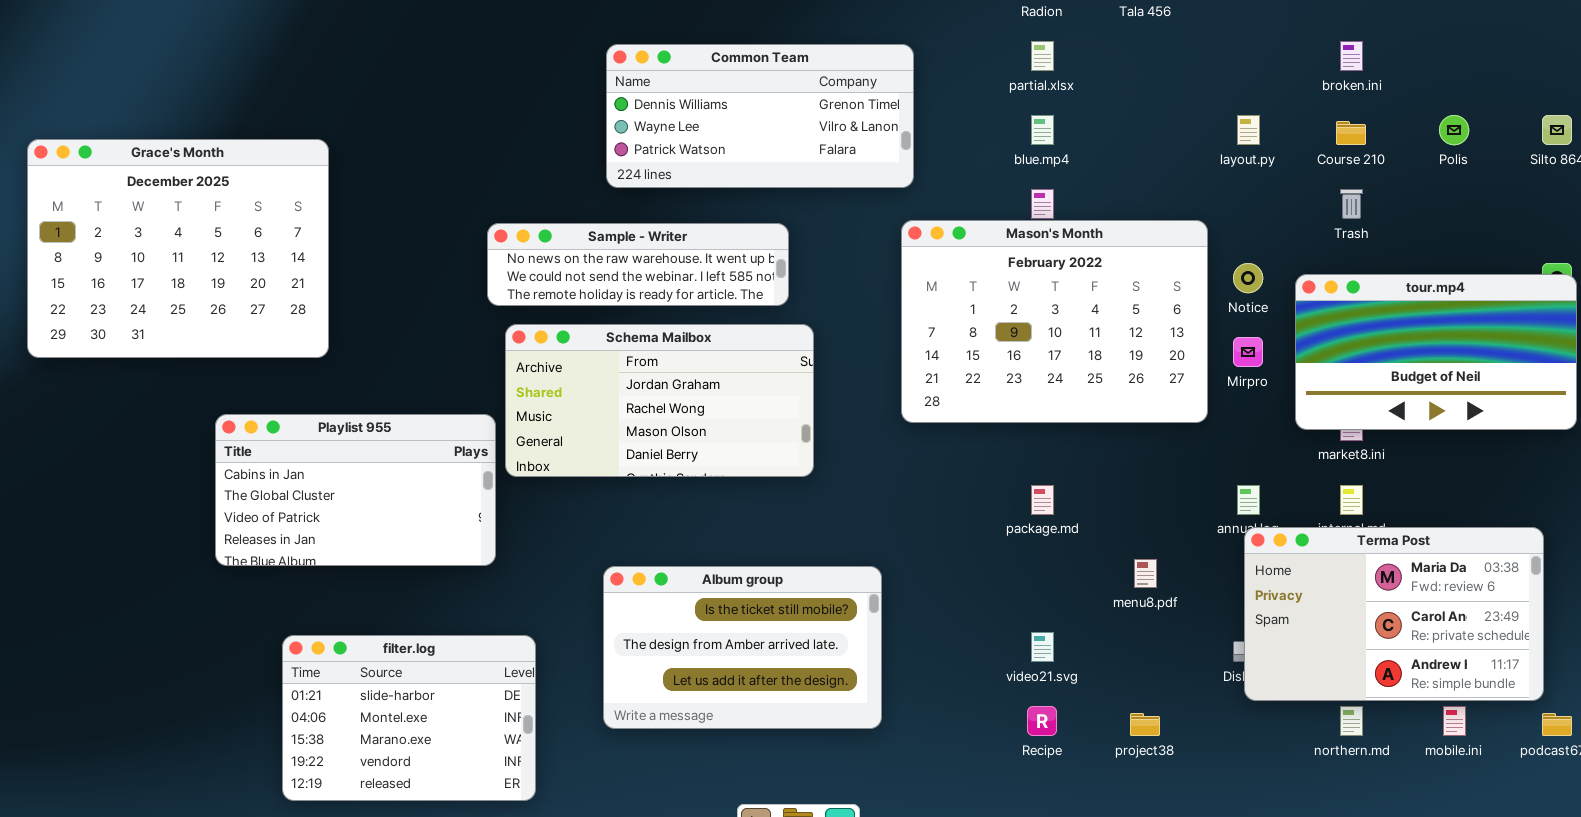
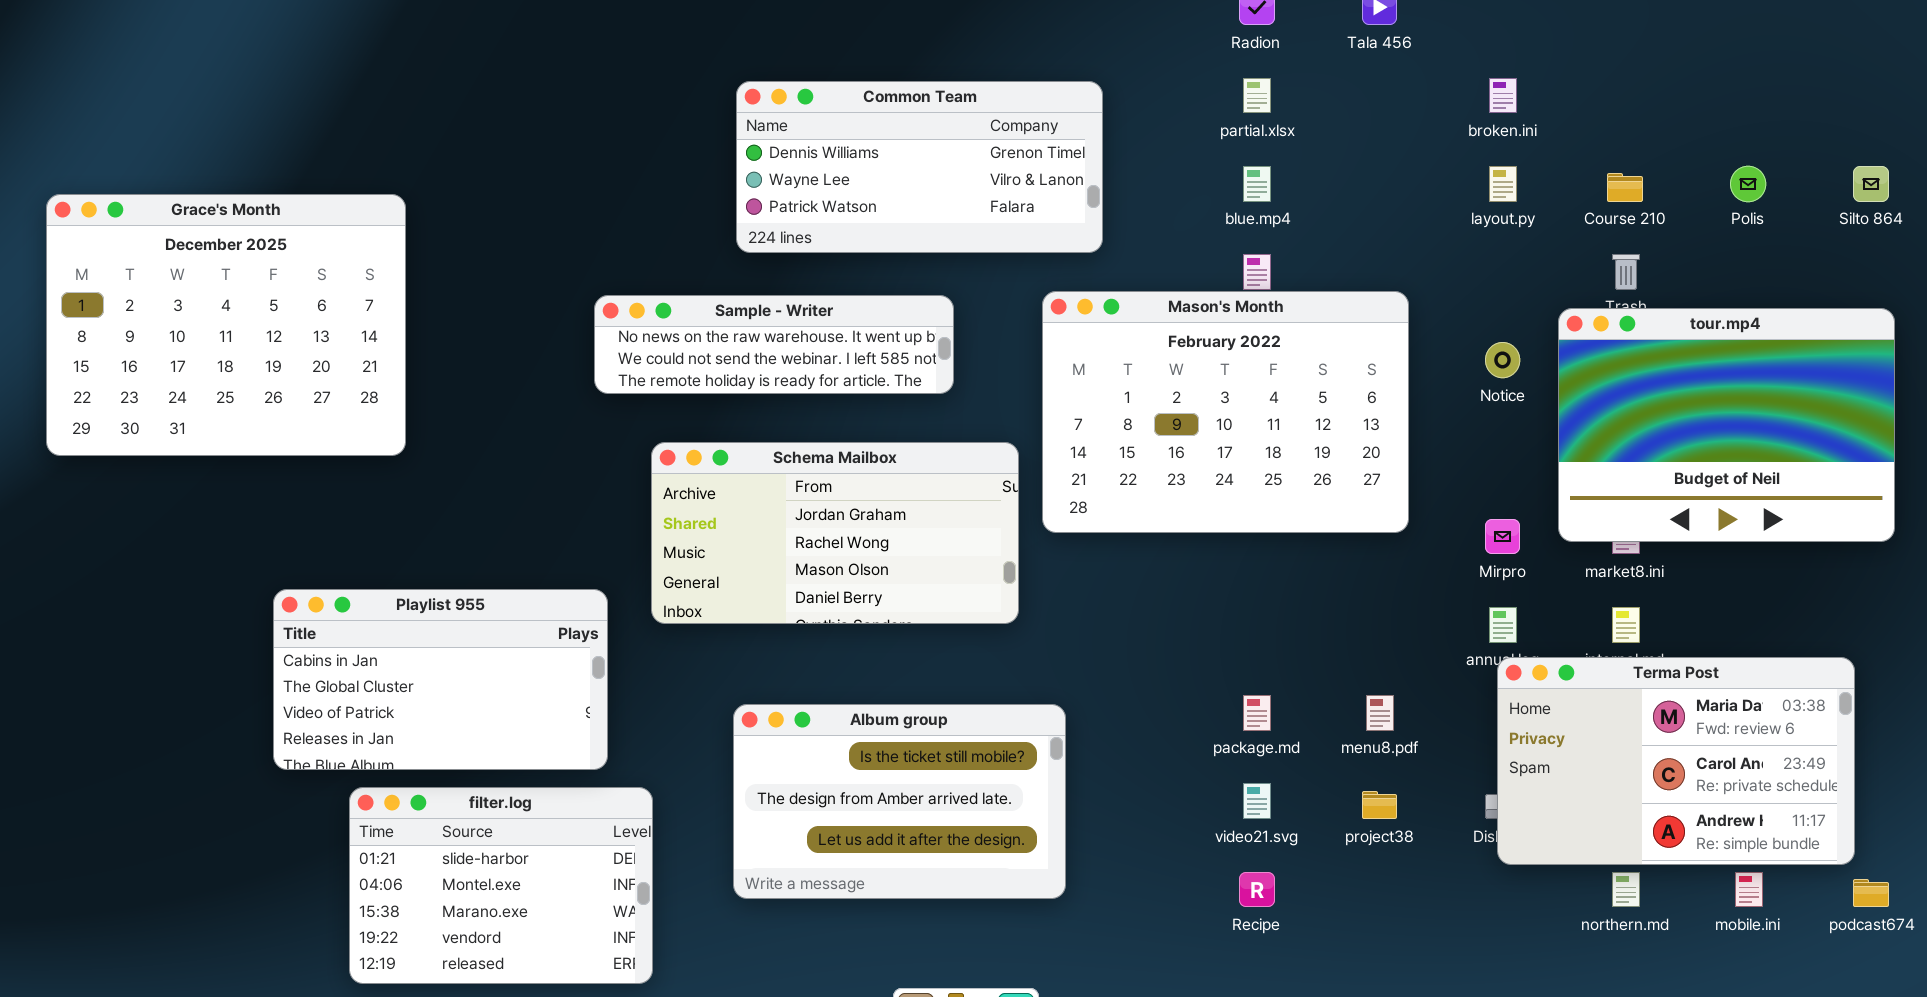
broken.ini: [1340,41,1363,71] -> [1489,78,1517,113], moved
Mason's Month: [901,220,1208,423] -> [1042,291,1409,533], moved
tour.mp4: [1295,274,1577,430] -> [1558,308,1895,542], resized
Schema Mailbox: [505,324,814,477] -> [651,442,1019,624], moved
Mirpro: [1233,337,1263,367] -> [1485,519,1520,554], moved
Playlist 955: [215,414,496,566] -> [273,589,608,770], moved
package.md: [1031,485,1054,515] -> [1243,695,1271,731], moved
project38: [1130,713,1160,736] -> [1362,791,1397,819], moved

